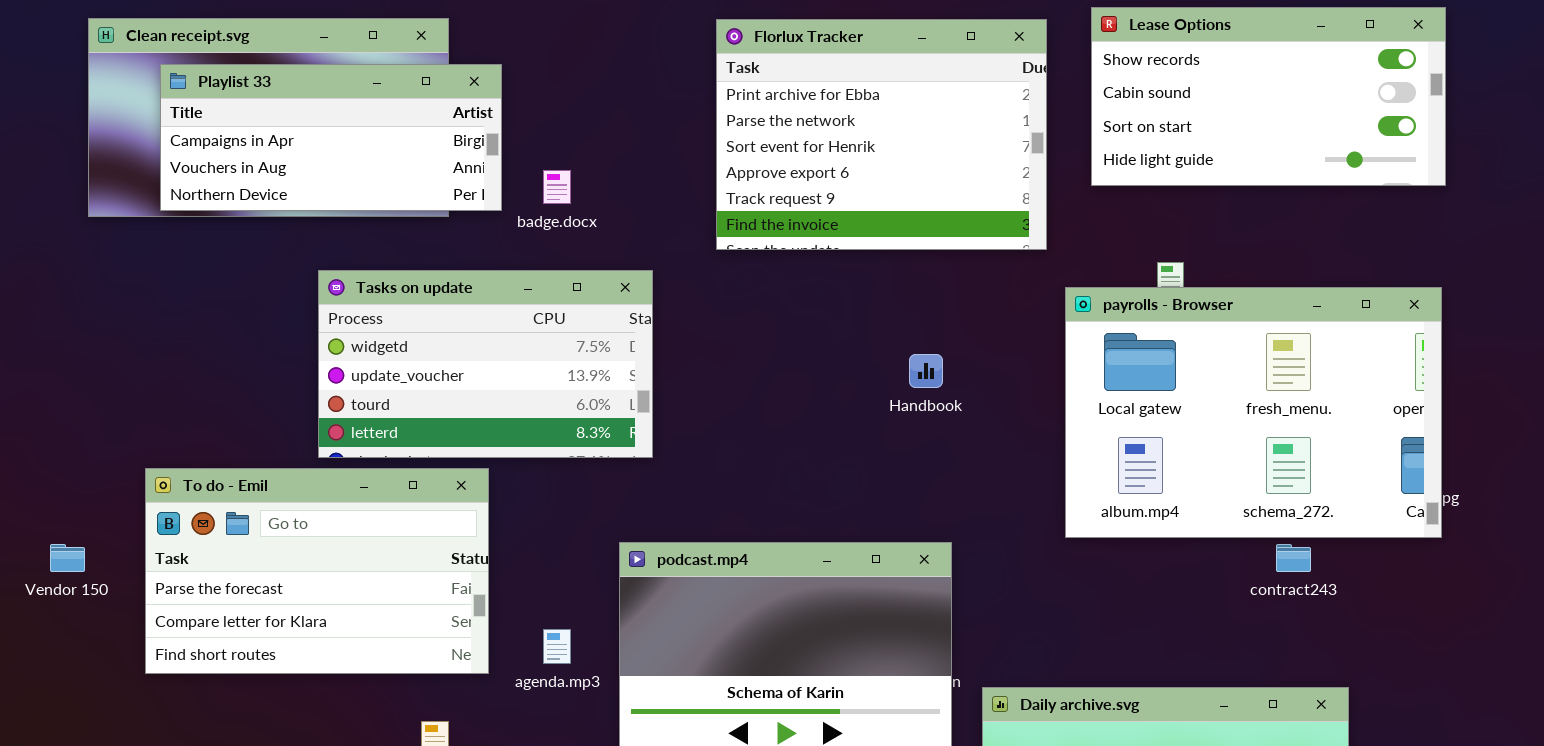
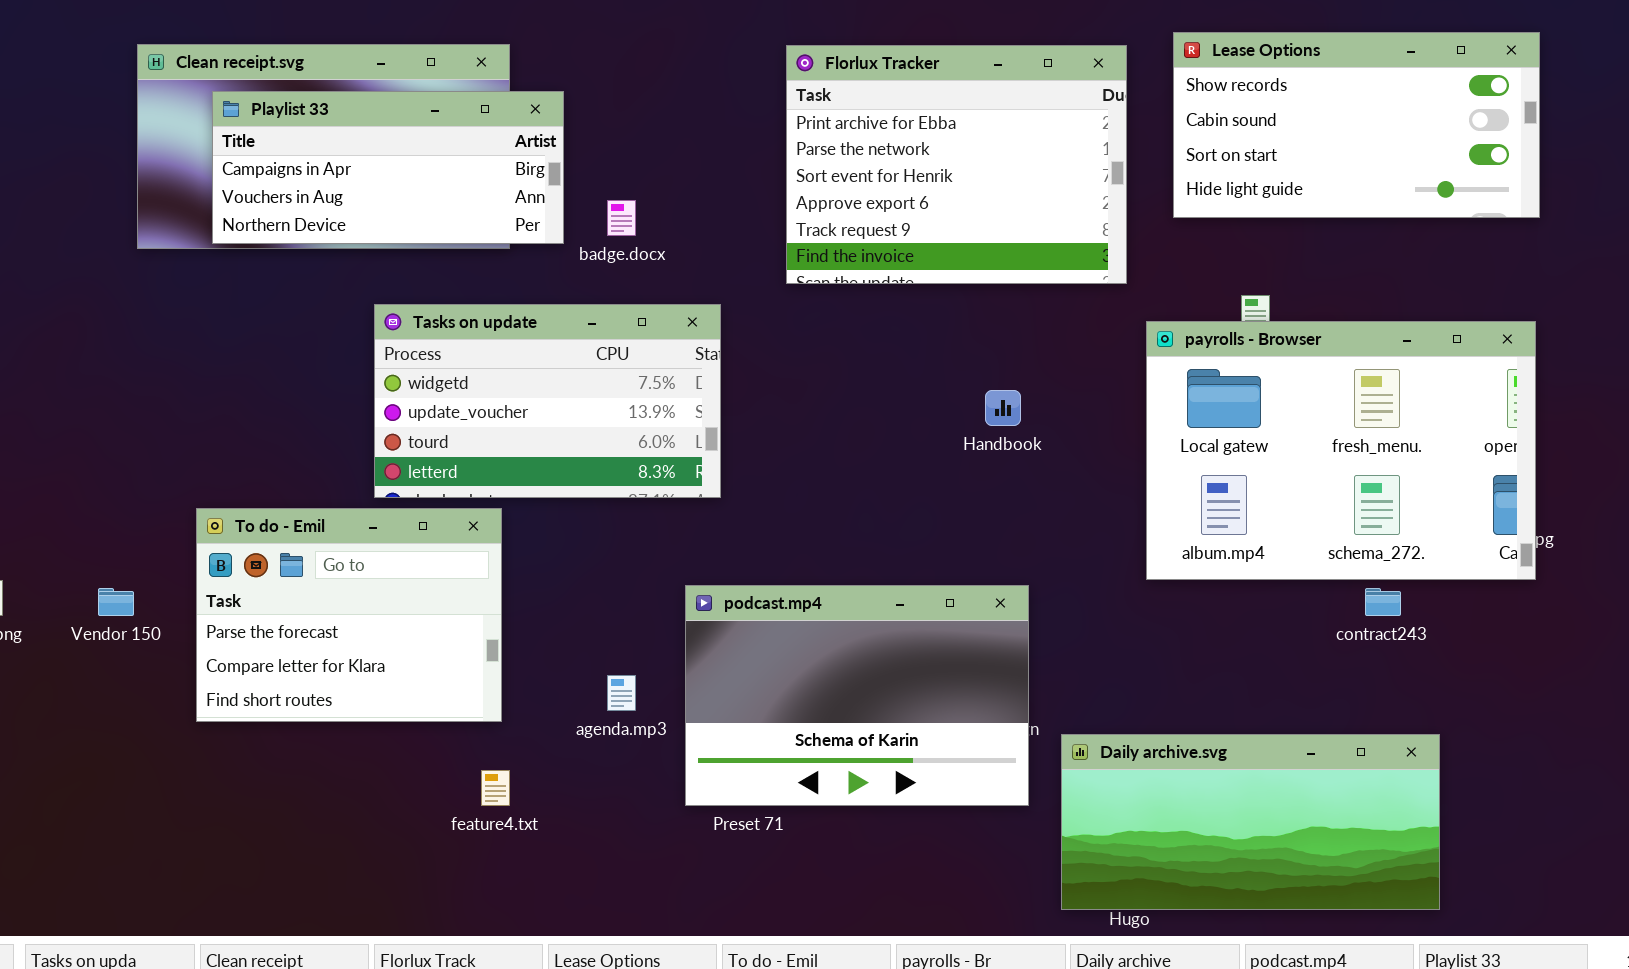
To do - Emil: [145,468,489,674] -> [196,508,502,722], resized

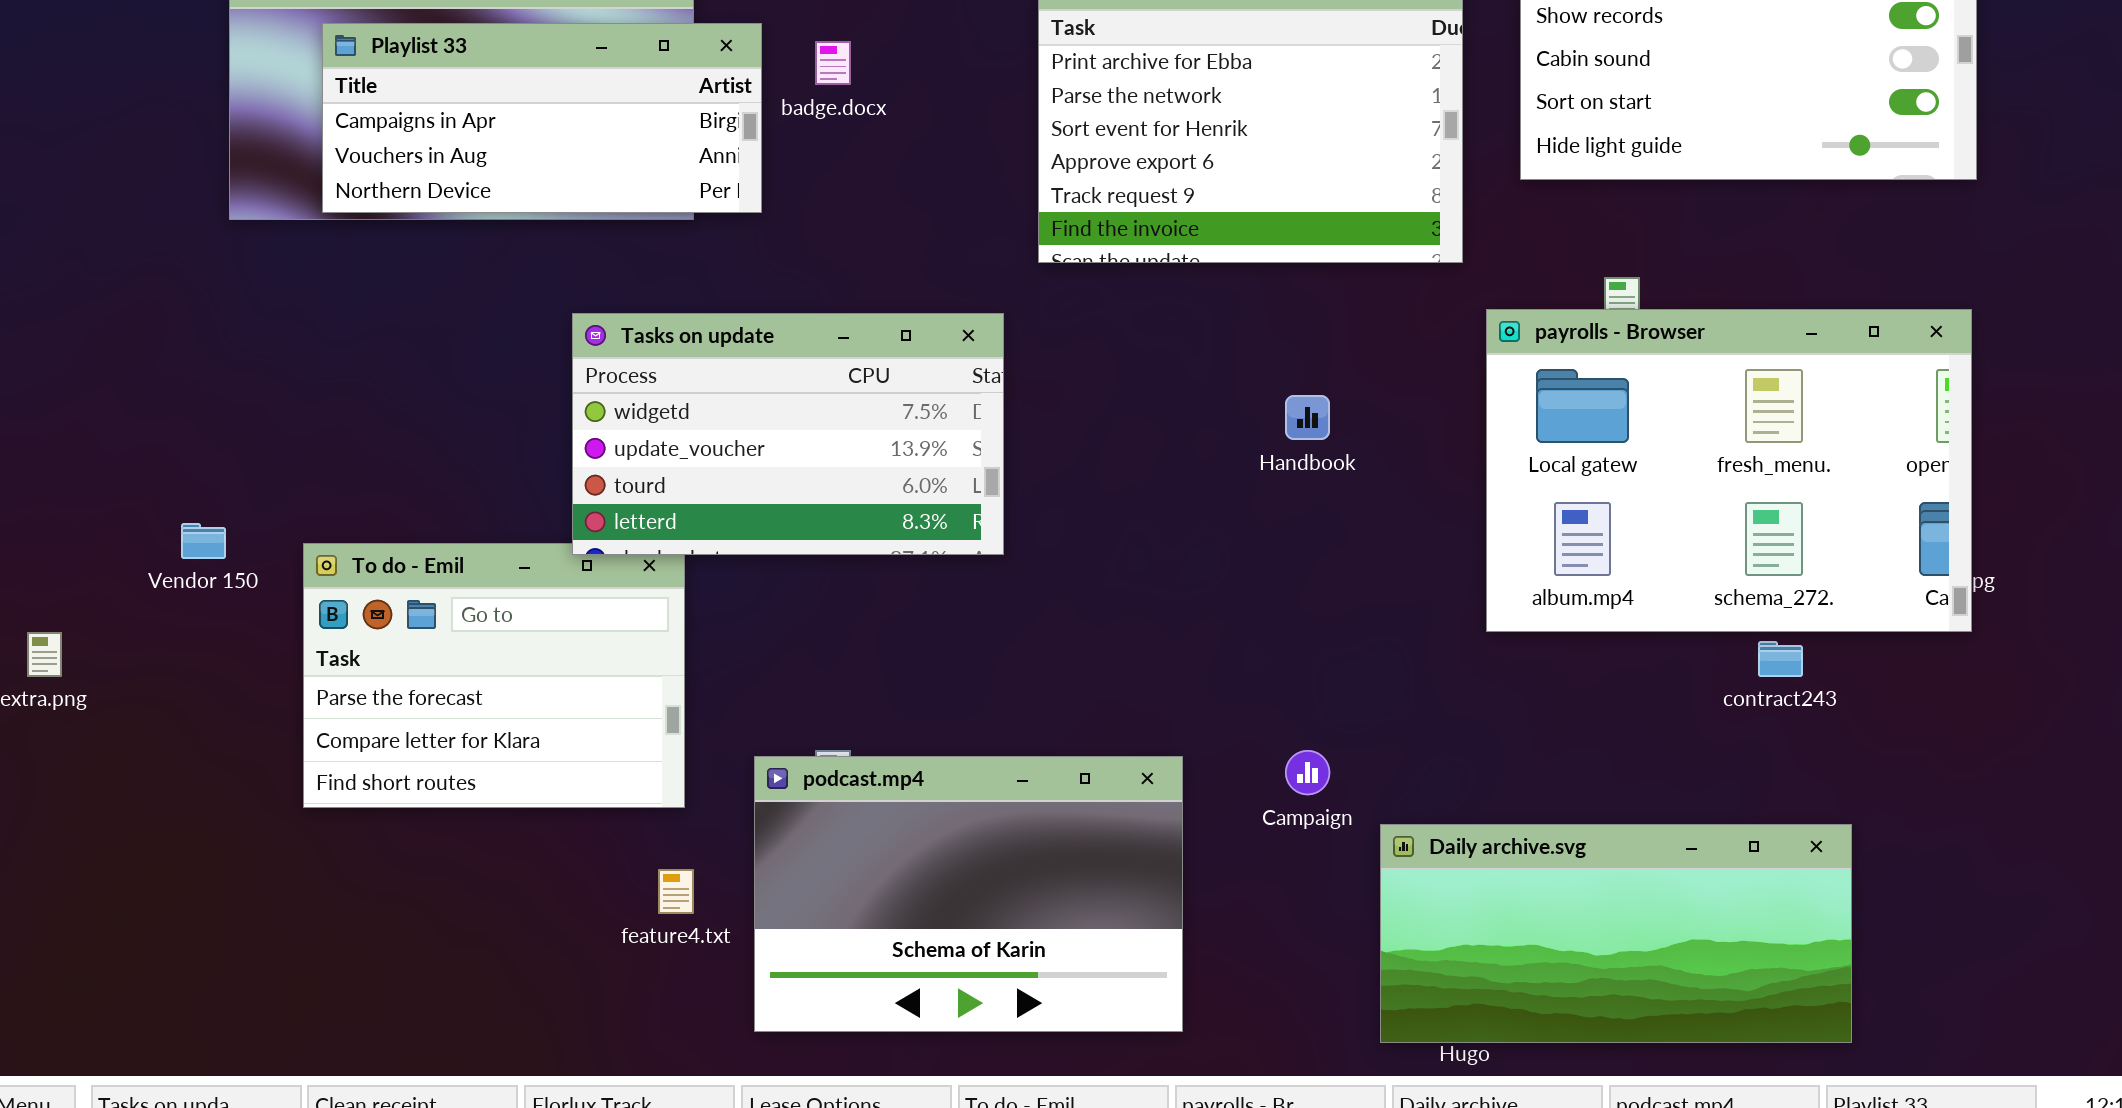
badge.docx: [607,200,636,236] -> [815,41,851,85], moved
Tasks on update: [374,304,721,498] -> [572,313,1004,555], moved
podcast.mp4: [685,585,1029,806] -> [754,756,1183,1032], moved
Vendor 150: [98,588,134,616] -> [181,523,226,559], moved

